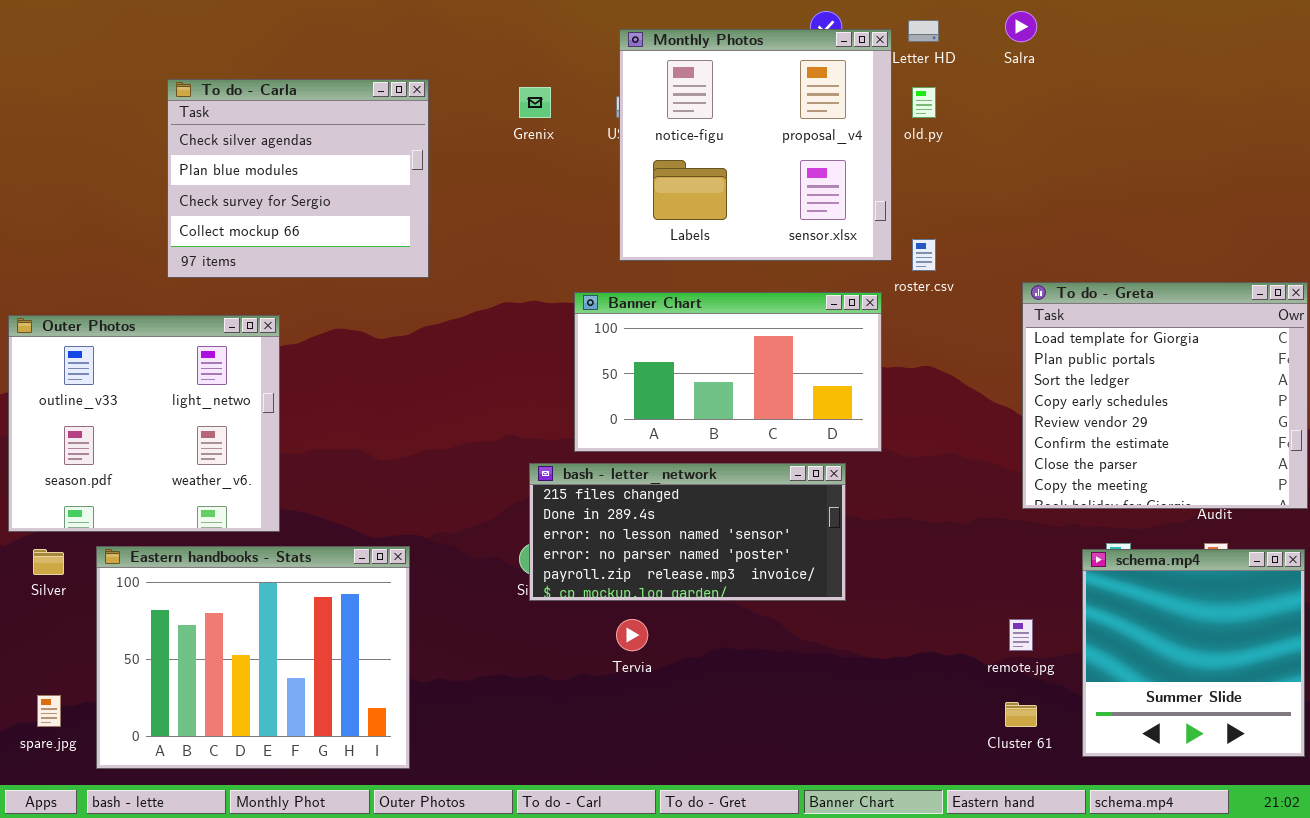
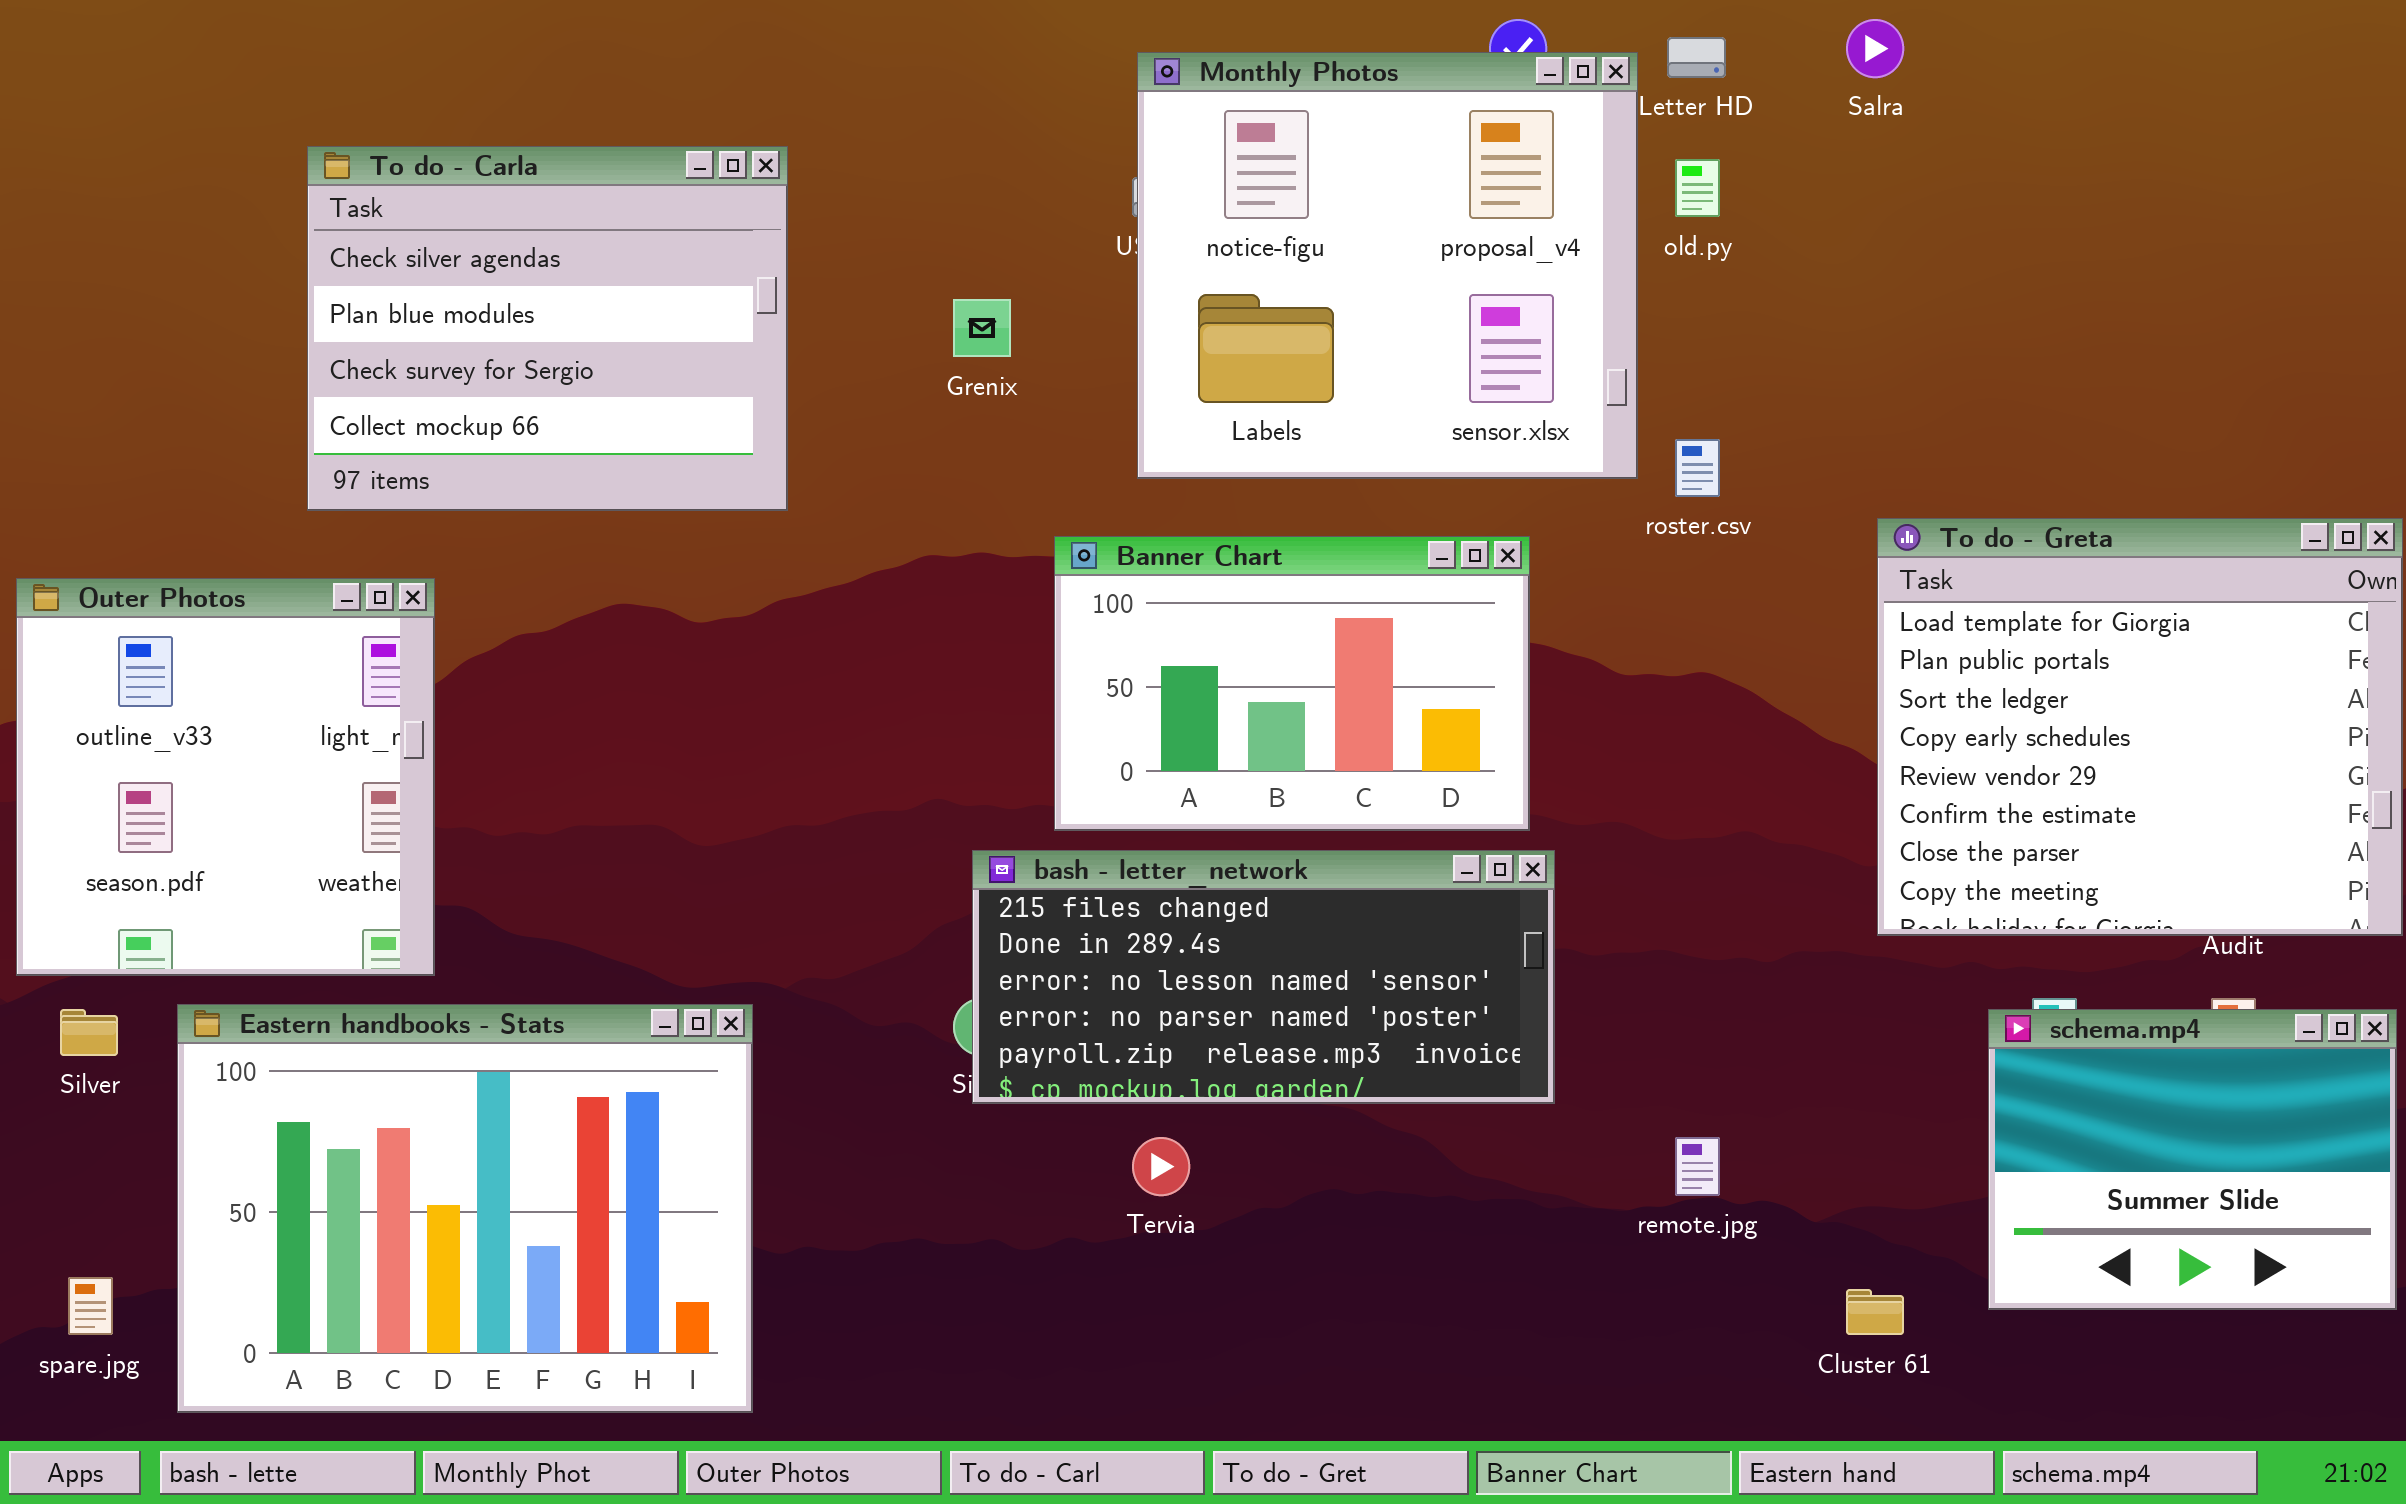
Grenix: [519,87,551,118] -> [953,299,1011,357], moved
Banner Chart: [574,292,882,452] -> [1054,536,1530,831], resized
Outer Photos: [8,315,280,532] -> [16,578,435,976], resized
schema.mp4: [1082,549,1305,757] -> [1988,1009,2397,1310], resized
remote.jpg: [1009,619,1033,651] -> [1675,1137,1720,1196], moved

